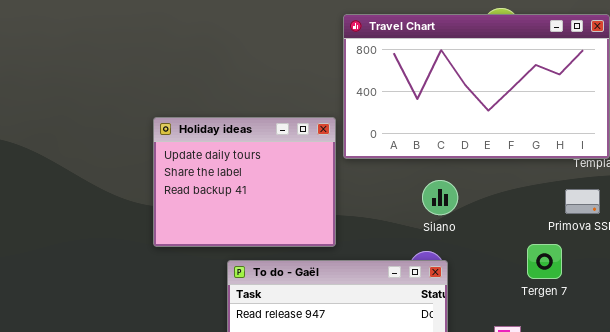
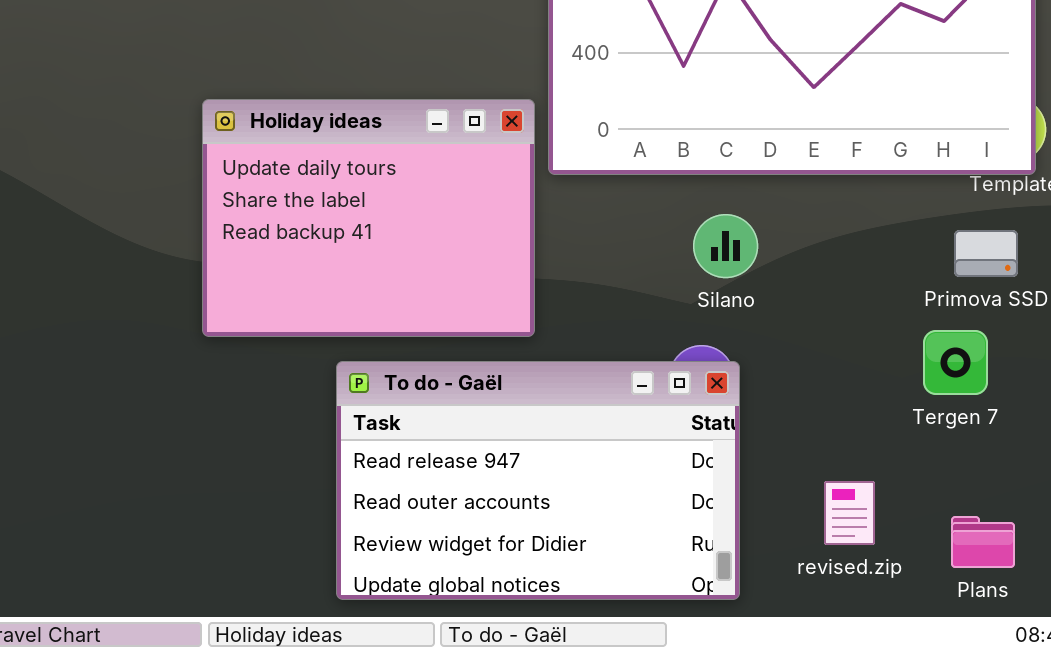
Tergen 7: [527,244,562,279] -> [923,330,988,395], moved

